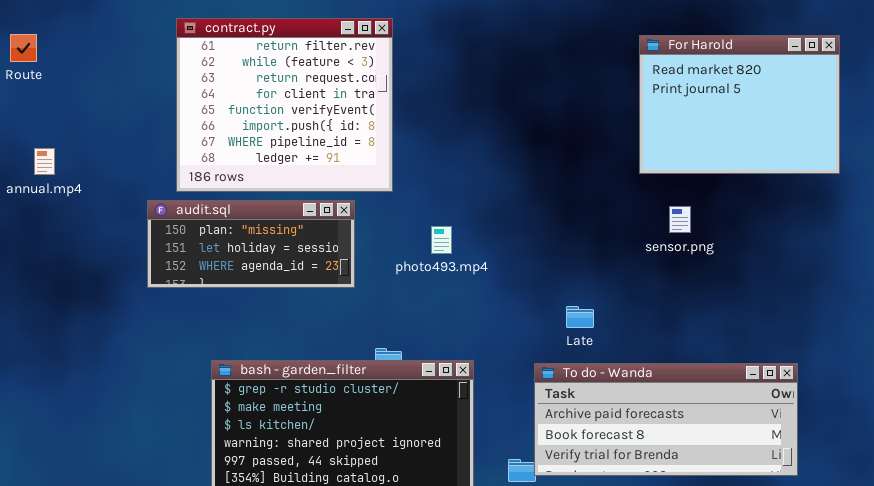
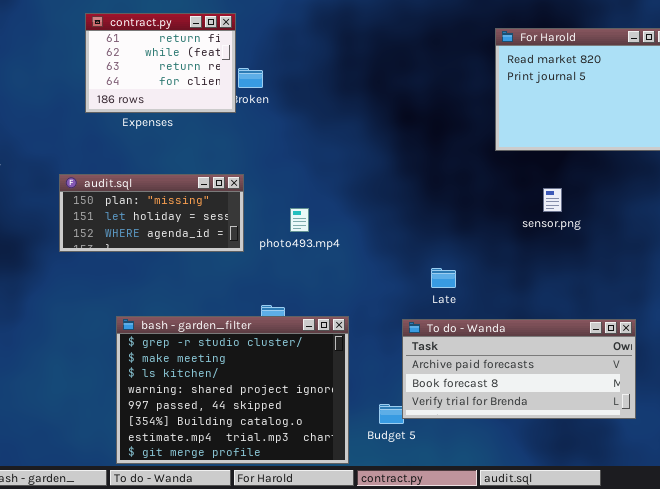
contract.py: [176,18,393,192] -> [85,13,236,113], resized
sensor.png: [669,206,691,233] -> [543,188,562,212], moved
photo493.mp4: [431,226,452,254] -> [290,208,309,232], moved

